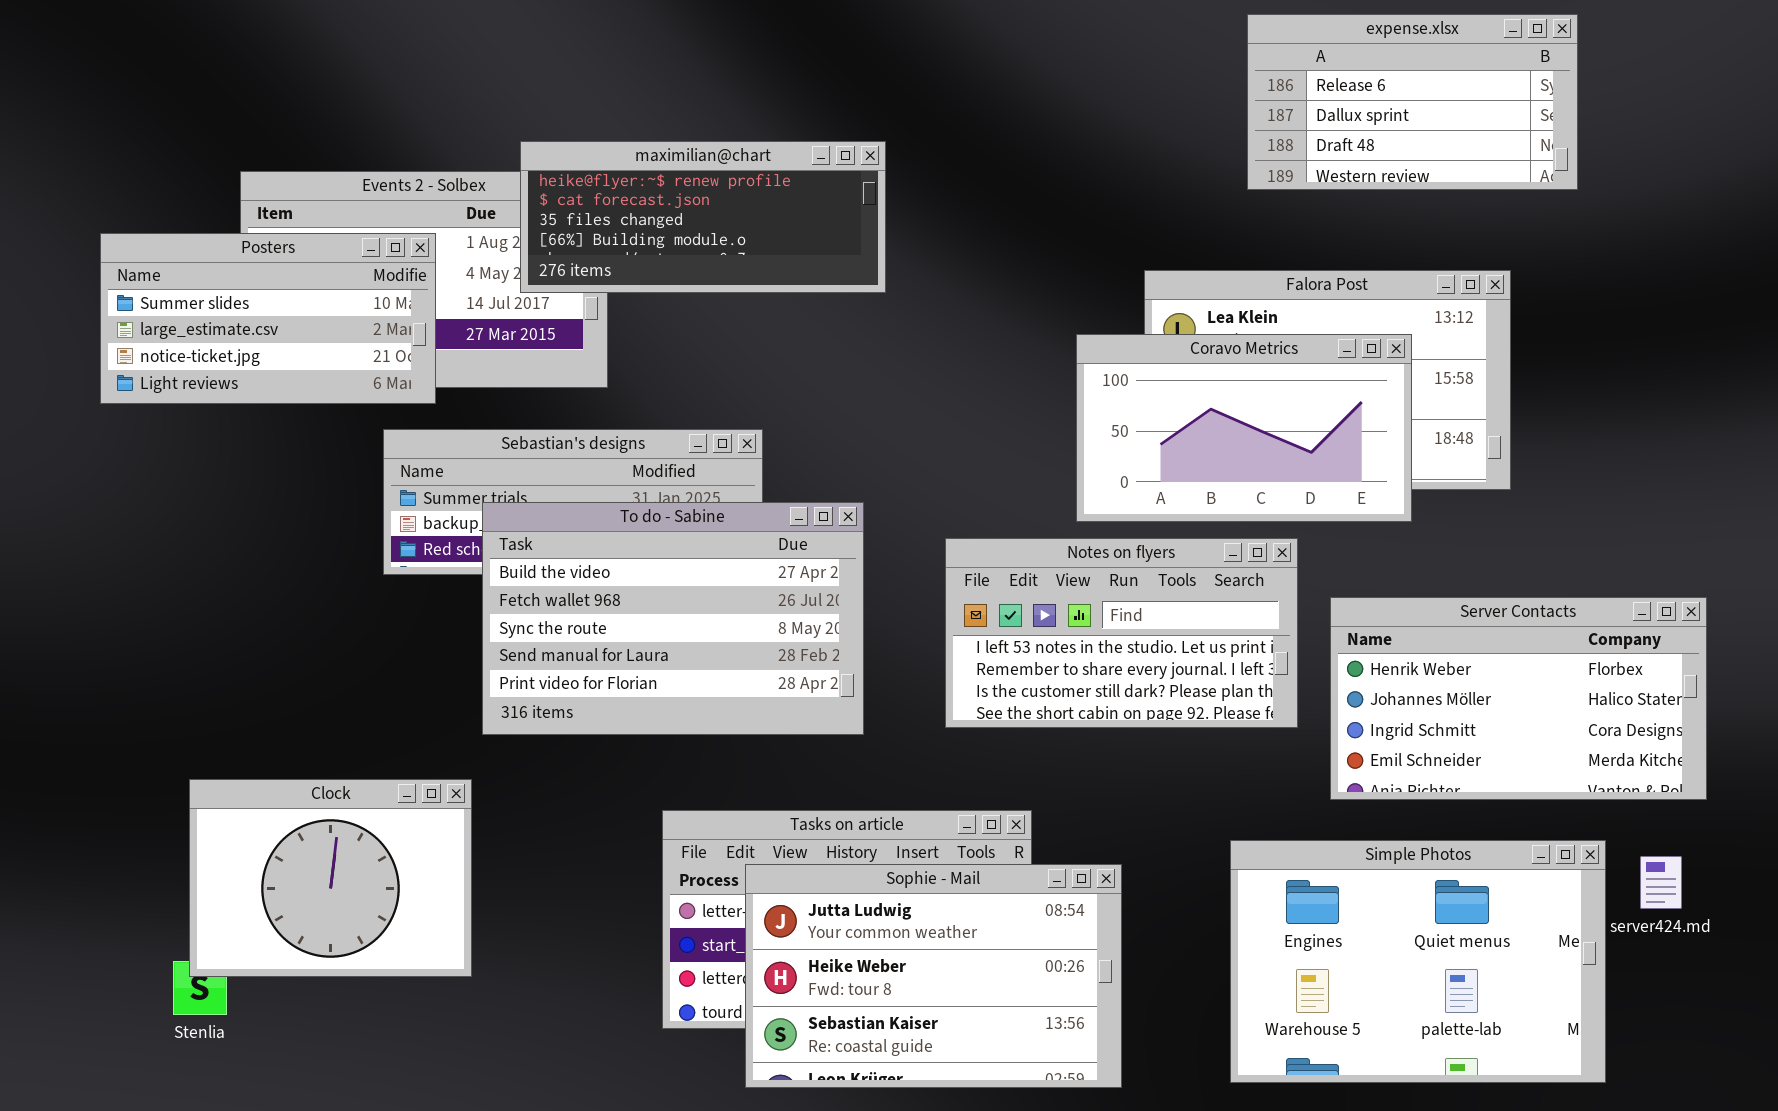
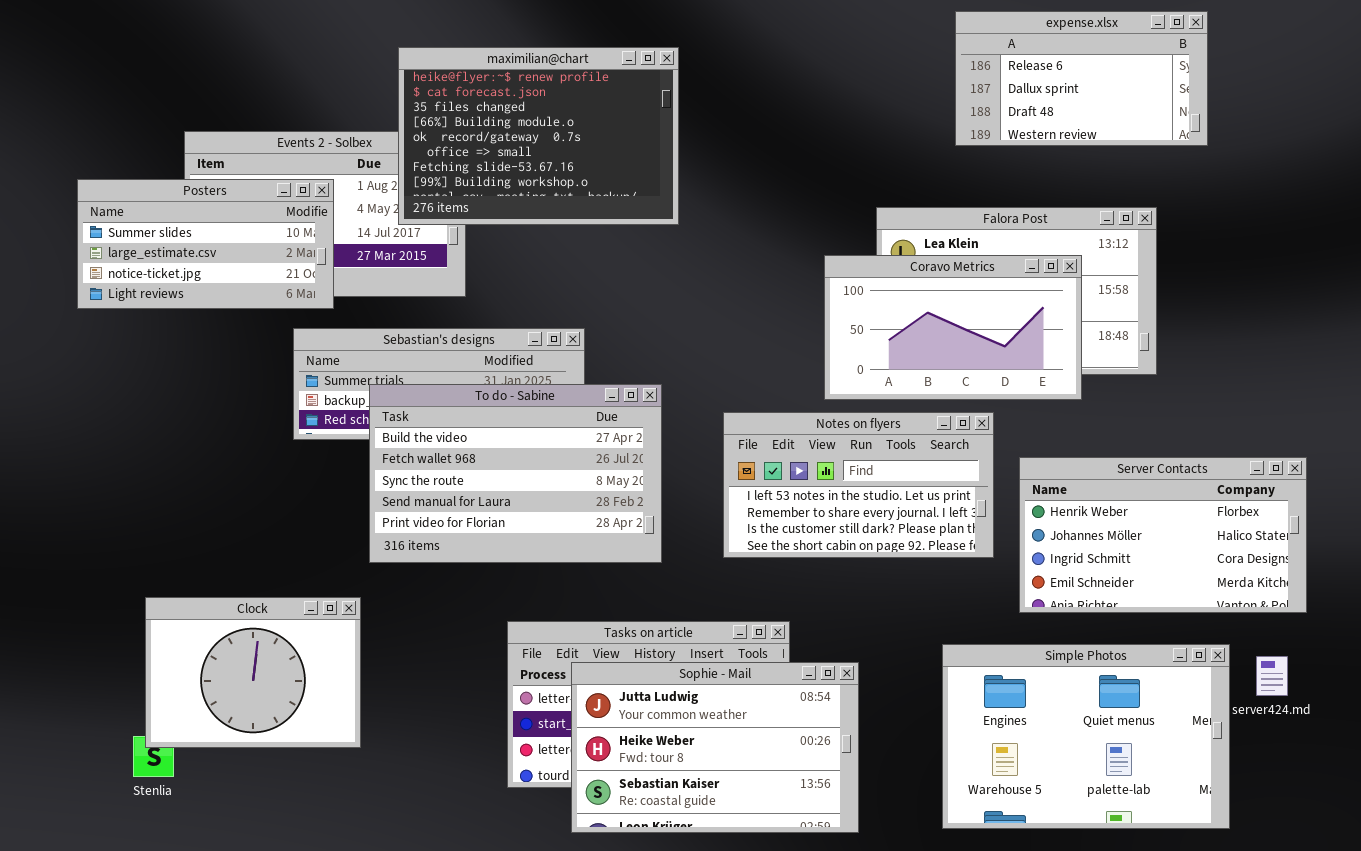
maximilian@chart: [520,141,886,293] -> [398,47,679,225], resized

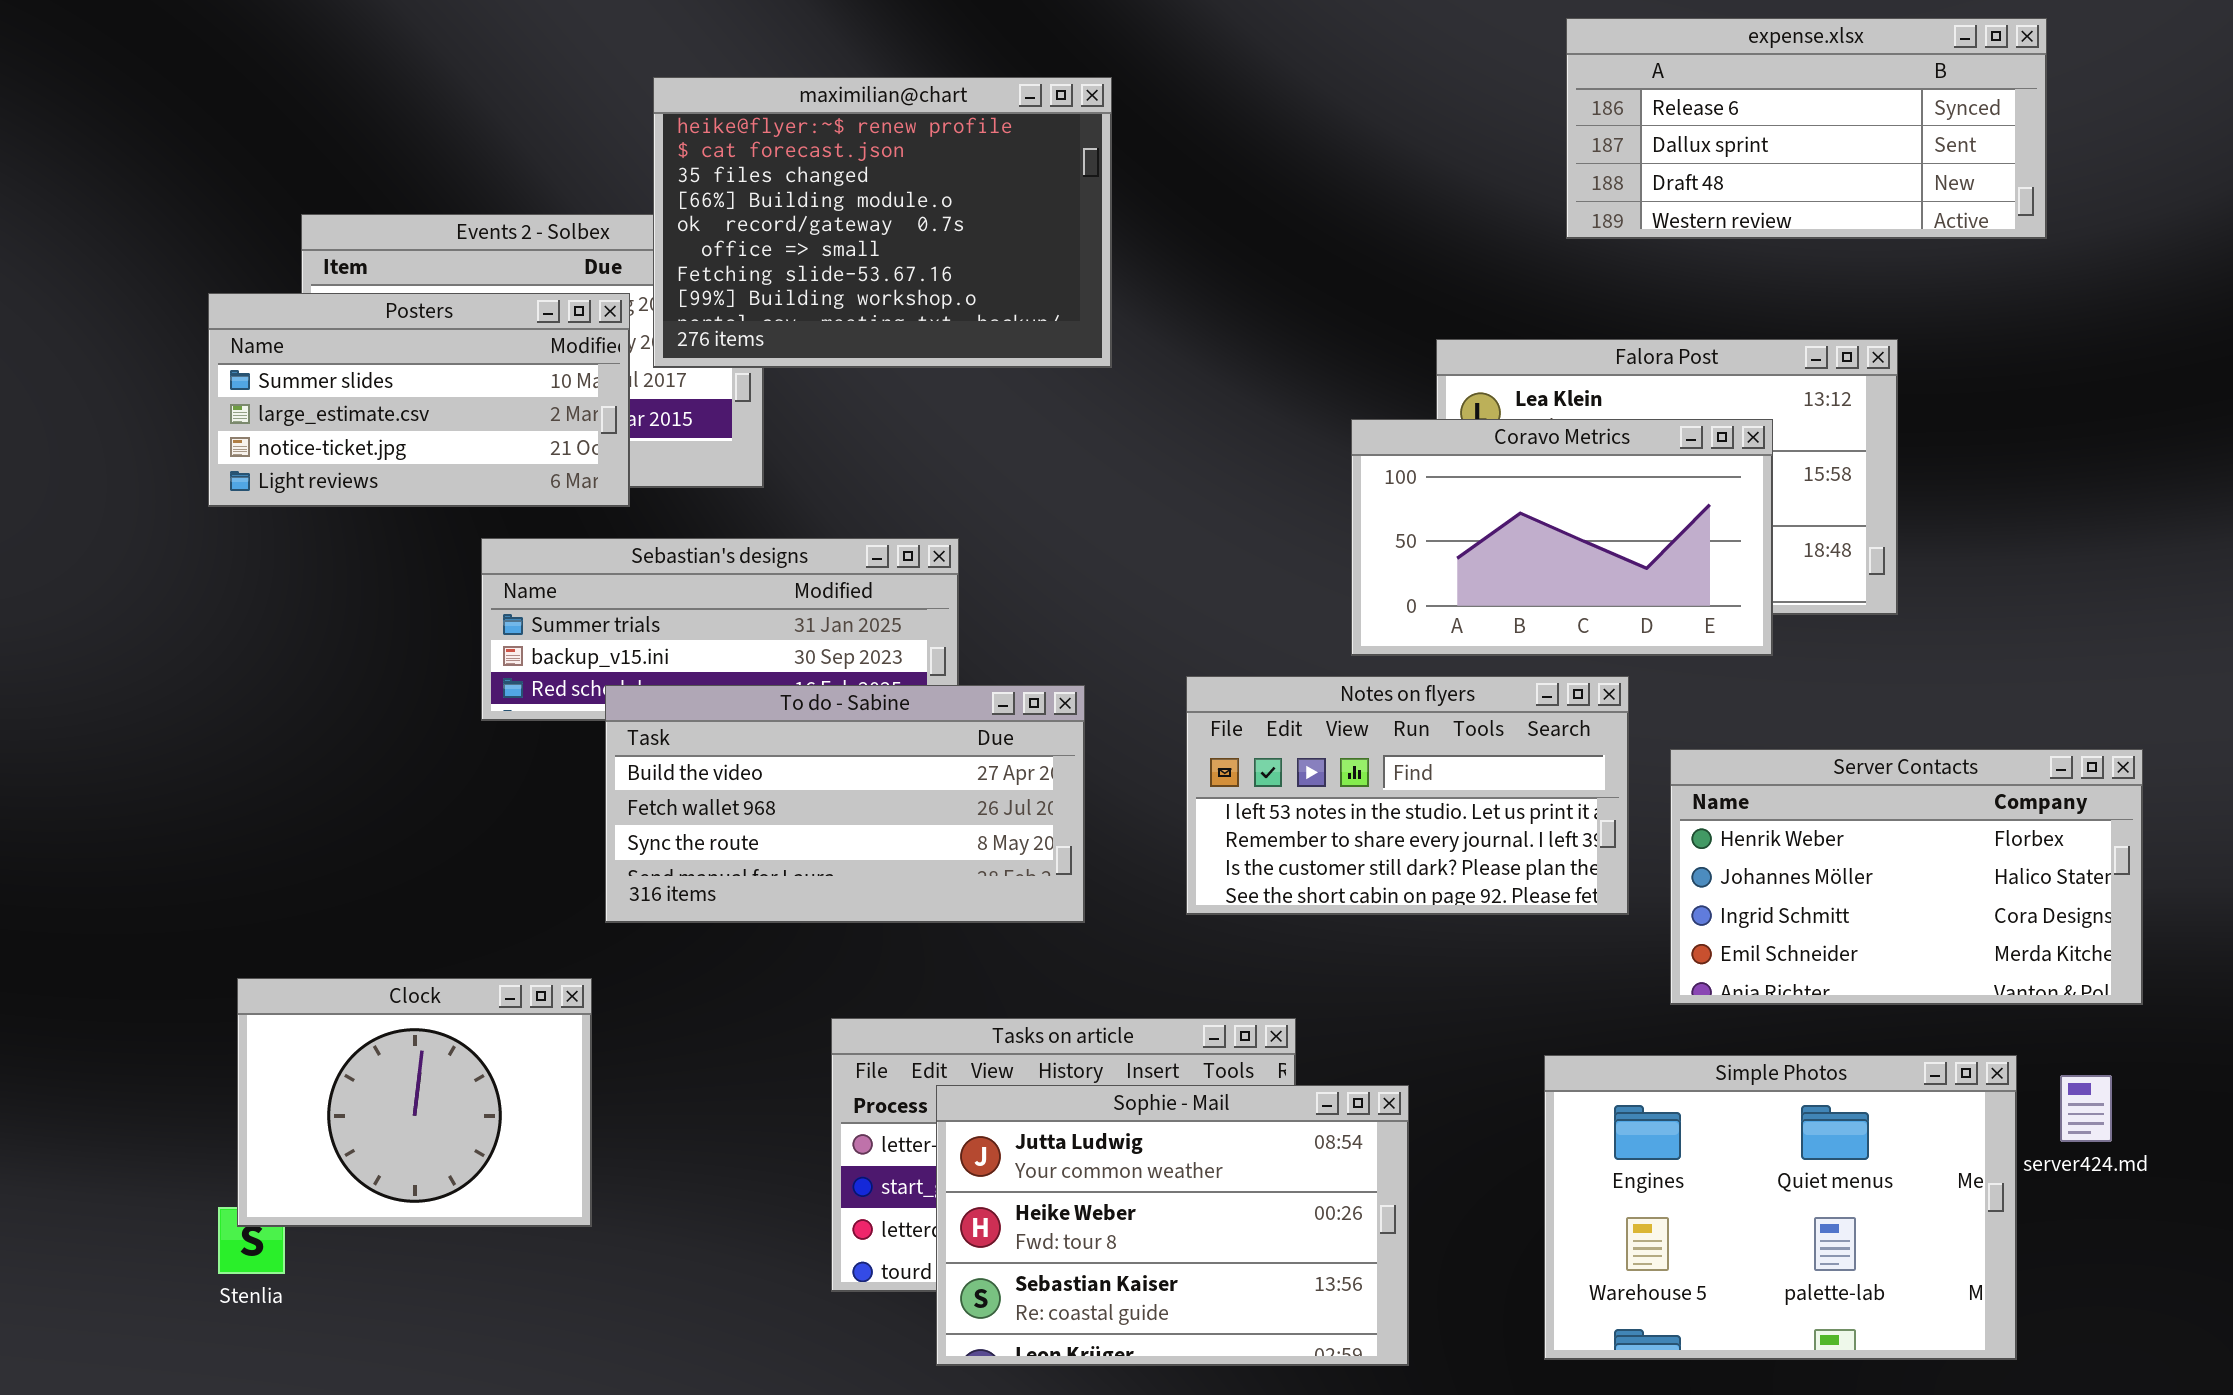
expense.xlsx: [955,11,1208,146] -> [1566,18,2047,239], resized
Posters: [77,179,334,309] -> [208,293,630,507], moved
To do - Sabine: [369,384,662,563] -> [605,685,1085,923], resized

